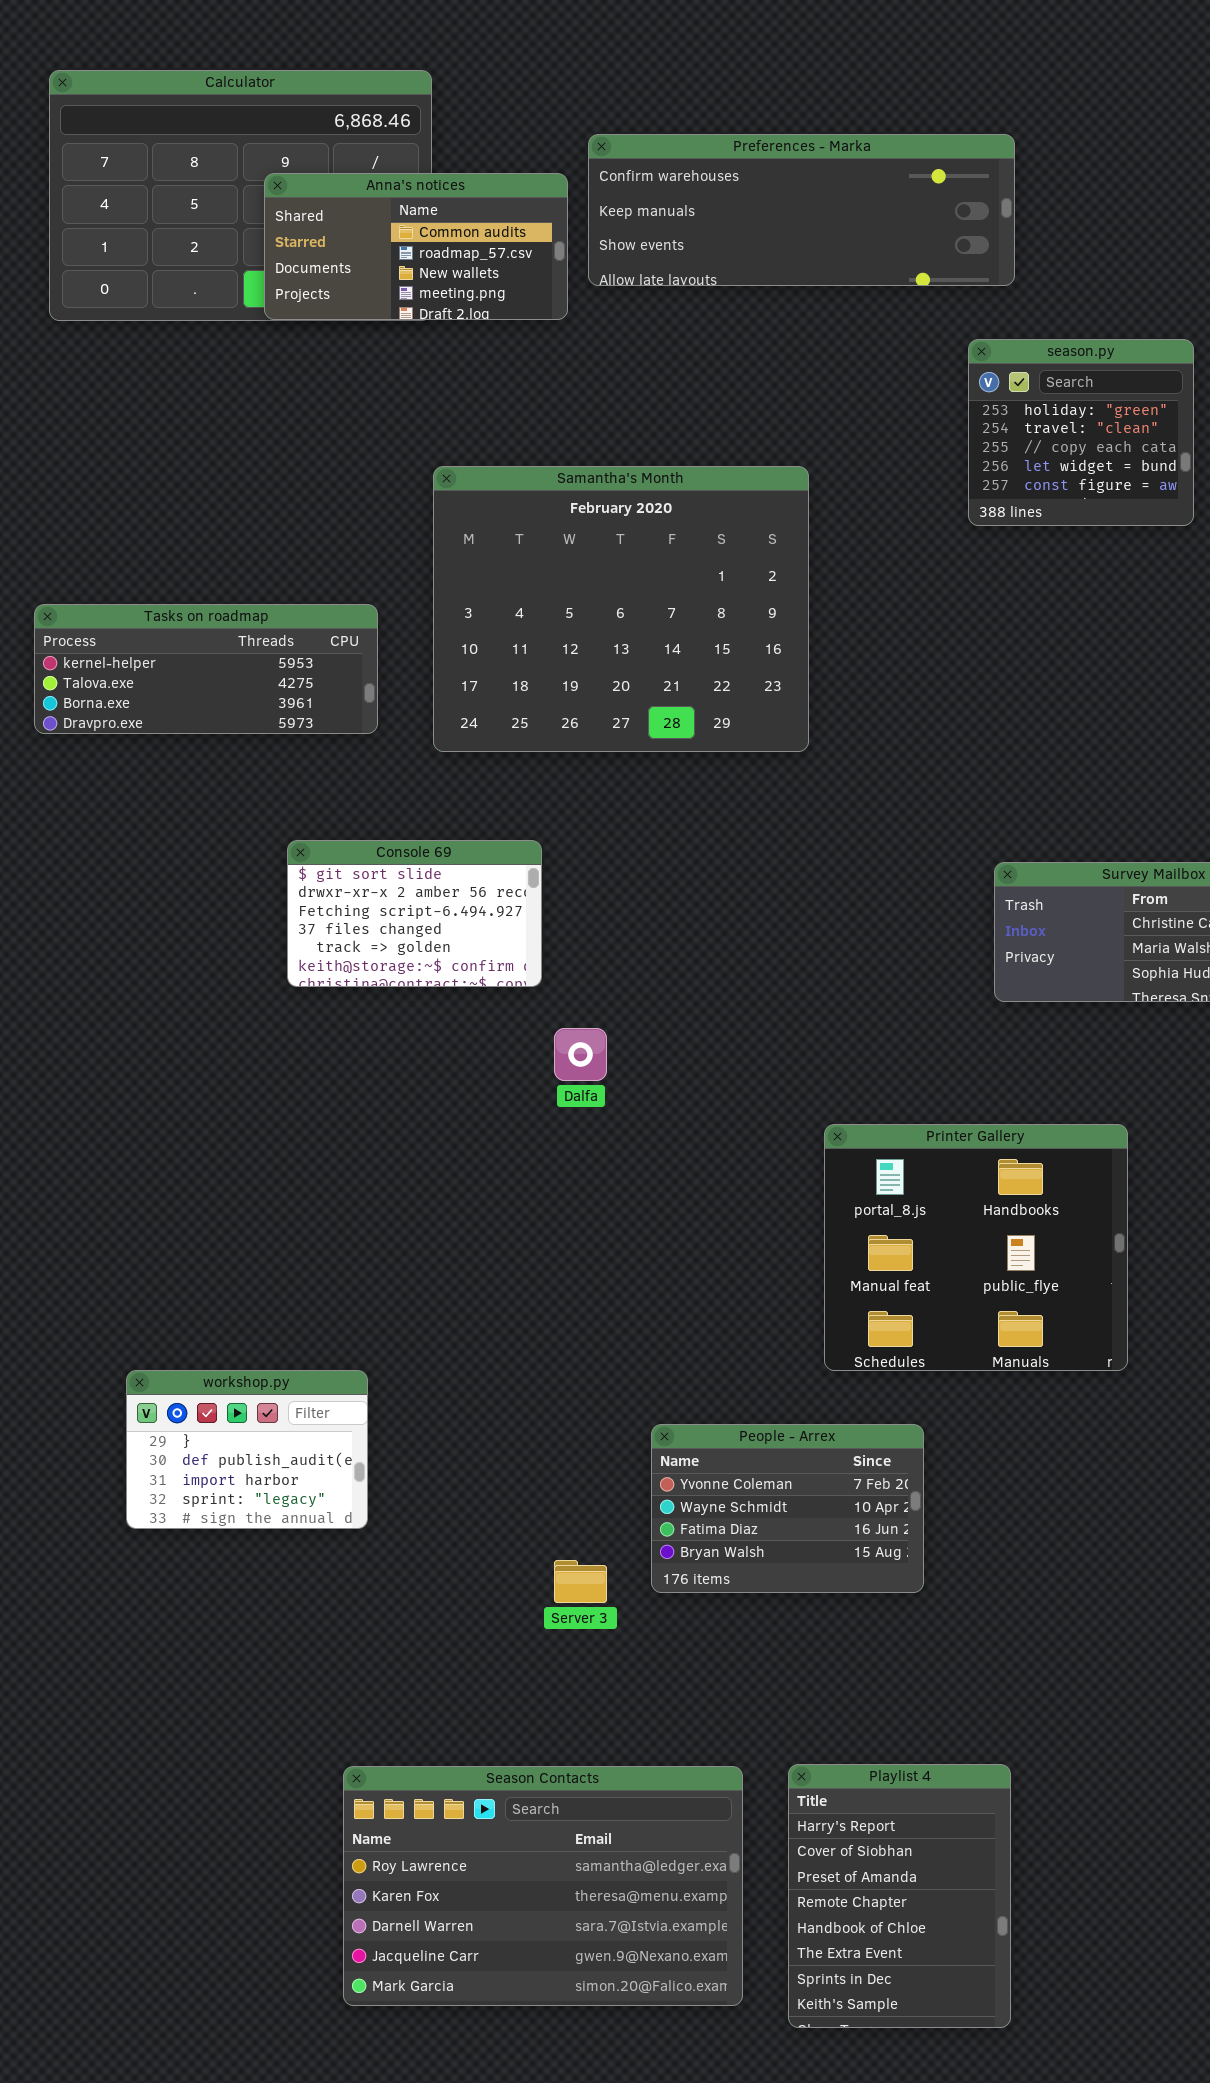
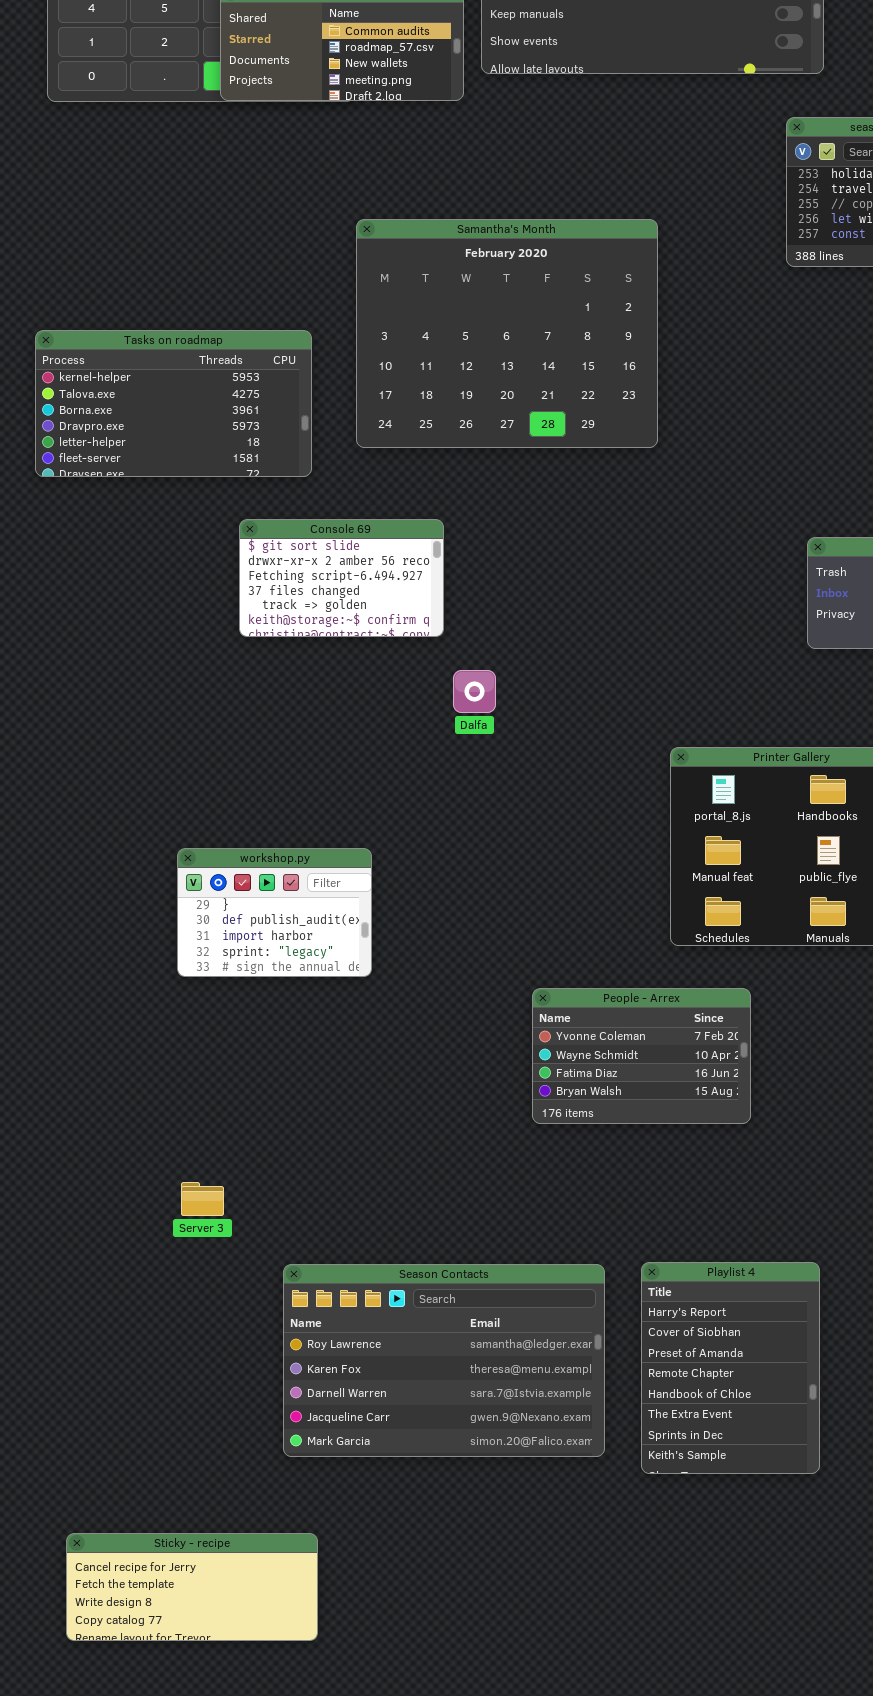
Tasks on roadmap: [34,604,378,734] -> [35,330,312,477], resized
workshop.py: [126,1370,368,1529] -> [177,848,372,977], moved
Server 3: [554,1560,607,1603] -> [181,1182,224,1216], moved

